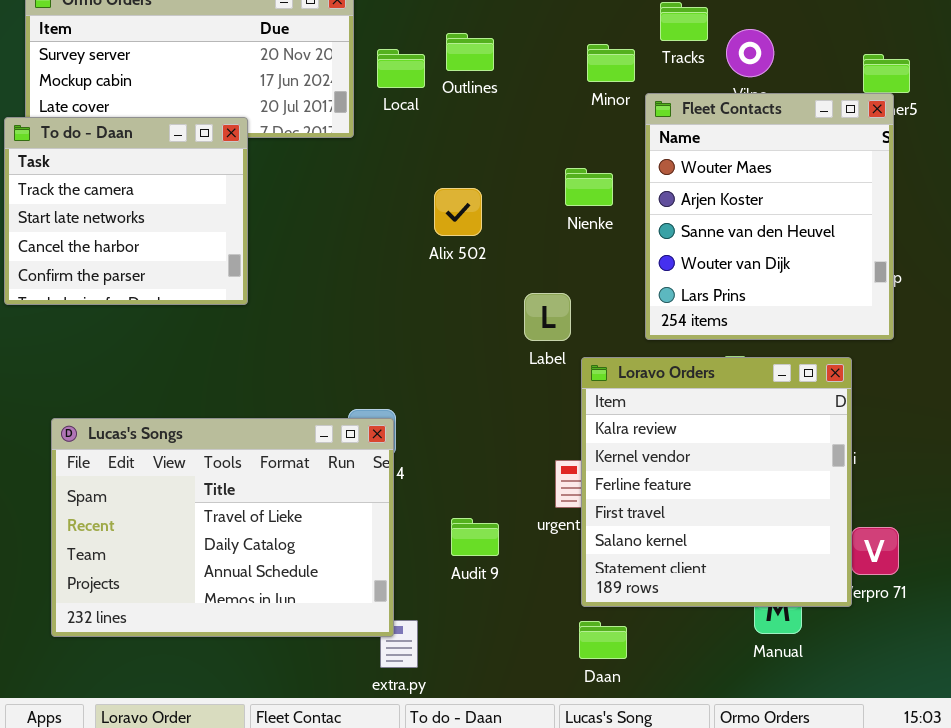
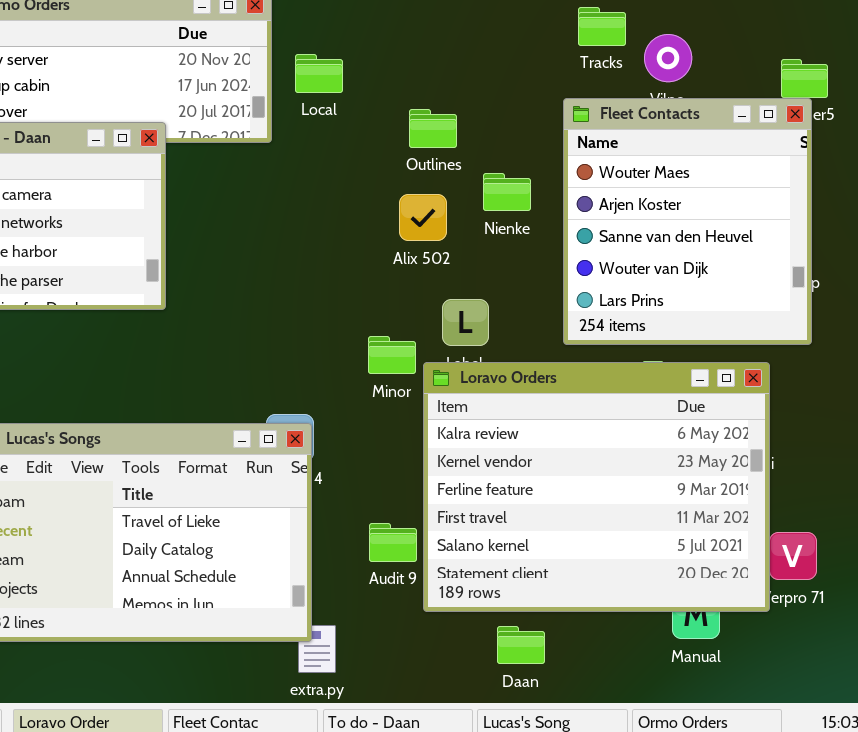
Outlines: [446,33,494,71] -> [409,109,457,148], moved
Minor: [587,44,635,82] -> [368,336,416,374], moved
Alix 502: [434,188,482,236] -> [399,194,447,241], moved
Loravo Orders: [581,357,852,607] -> [423,362,770,612], resized

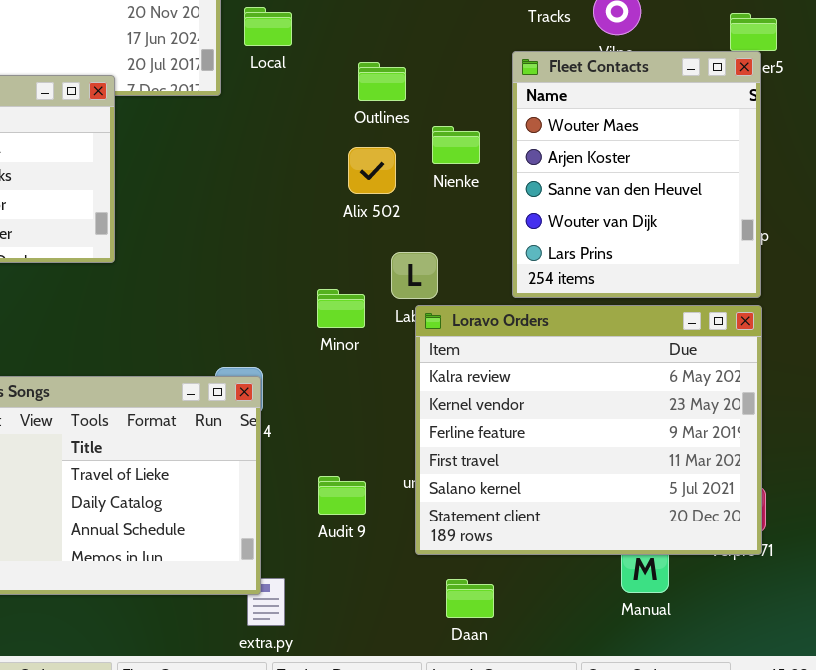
Loravo Orders: [423,362,770,612] -> [415,305,762,555], moved

